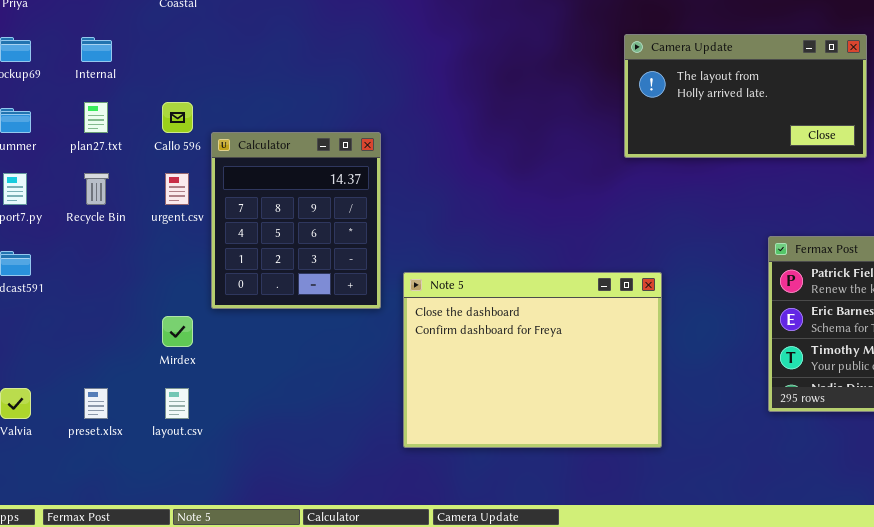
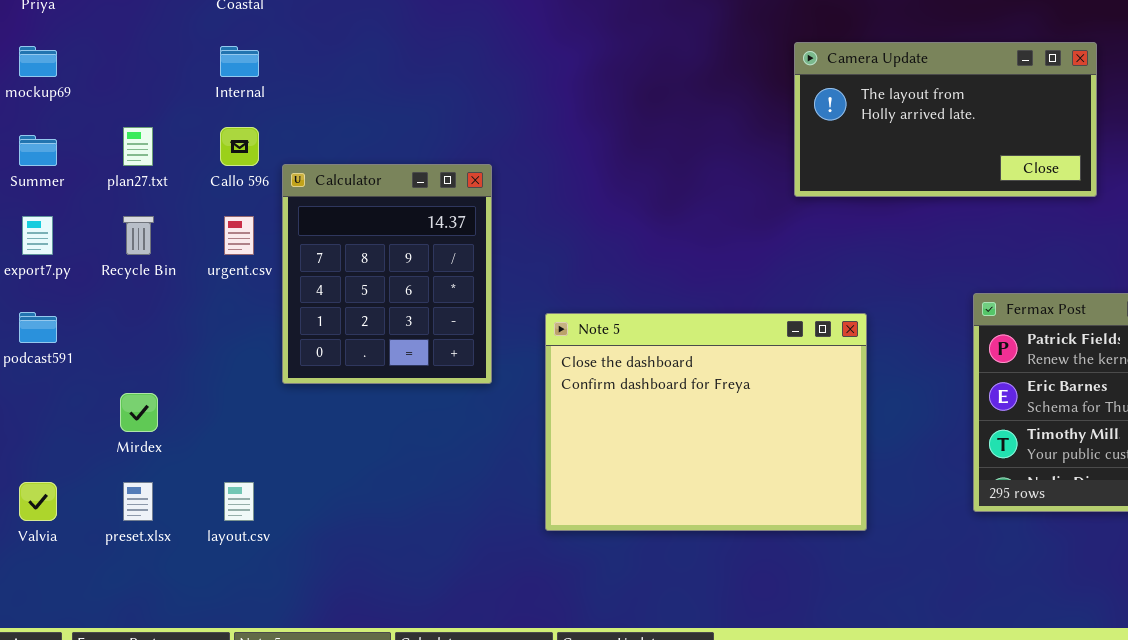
Internal: [81,37,112,62] -> [220,46,259,77], moved
Note 5: [403,272,662,448] -> [545,313,867,531], moved
Mirdex: [162,316,193,347] -> [120,393,158,432], moved

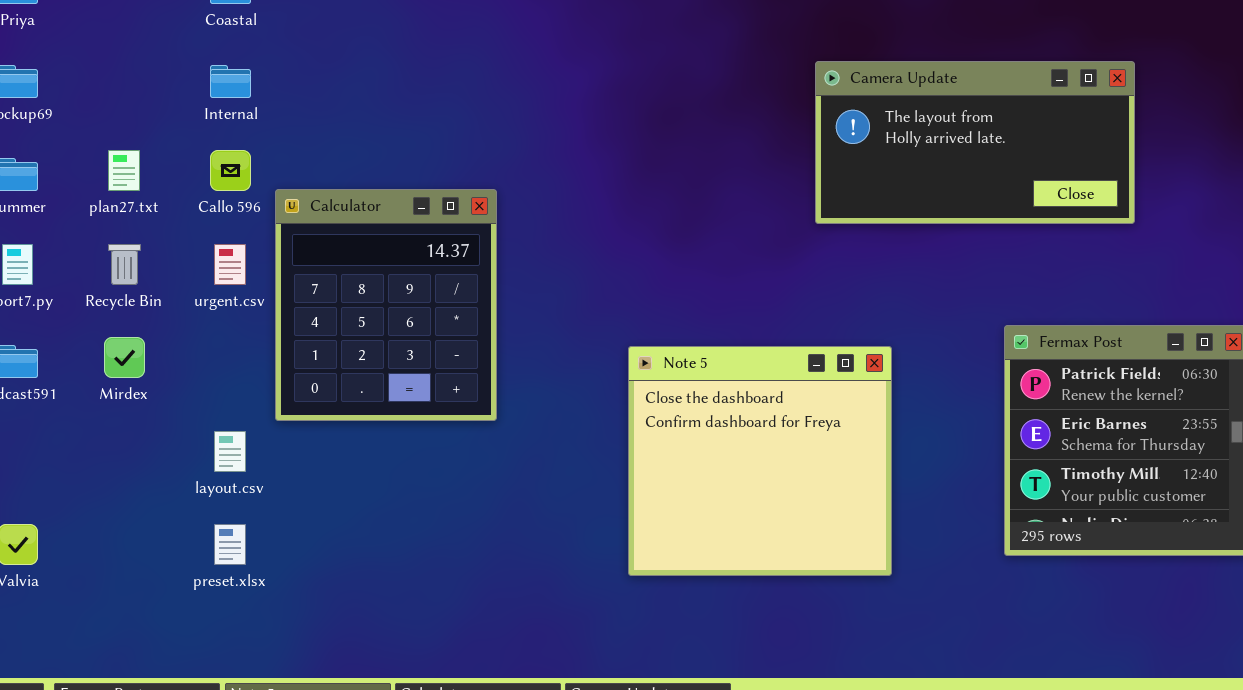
Note 5: [545,313,867,531] -> [628,346,892,576], resized
Mirdex: [120,393,158,432] -> [104,337,145,378], moved
preset.xlsx: [123,482,153,521] -> [214,524,246,565], moved
layout.csv: [224,482,254,521] -> [214,431,246,472], moved

